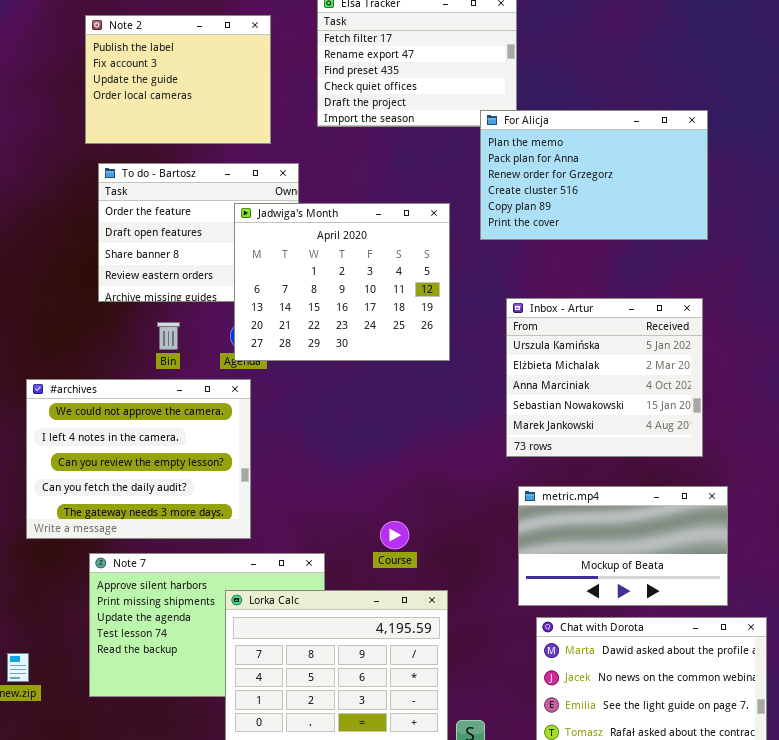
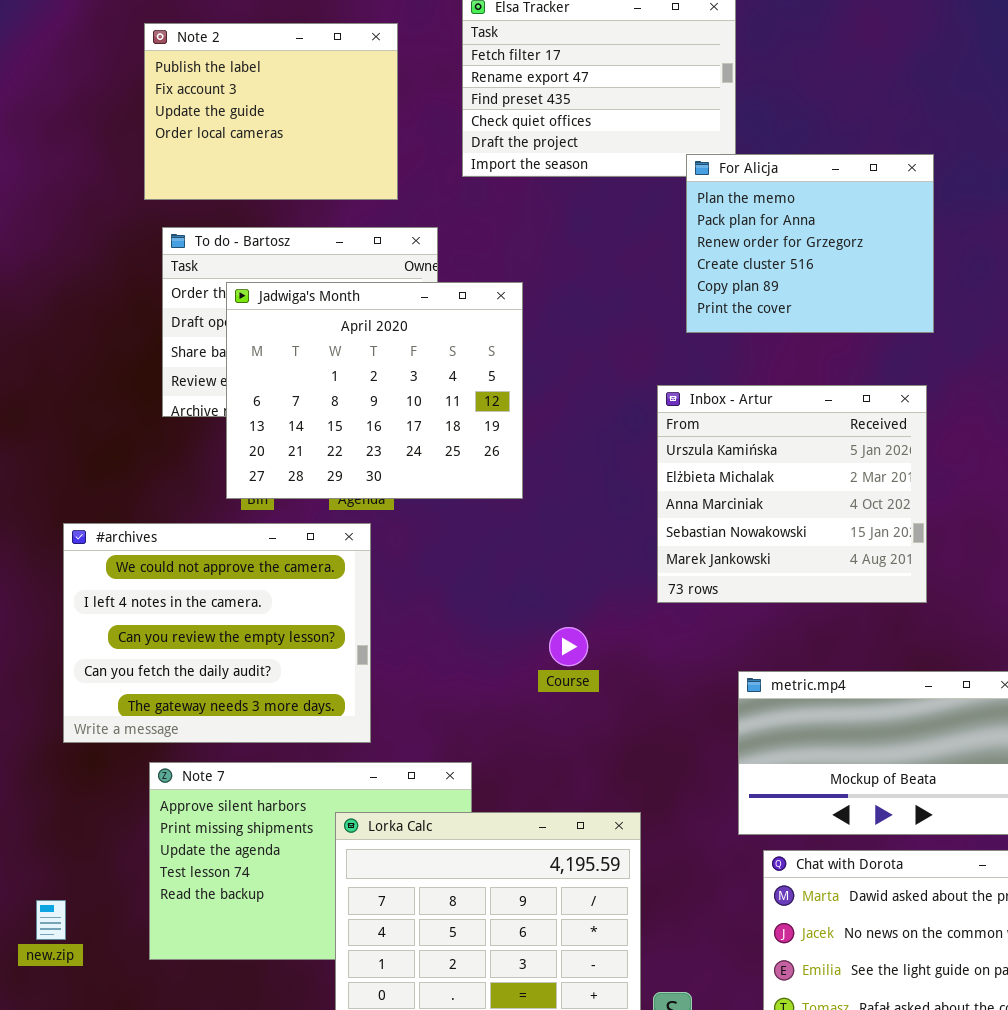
For Alicja: [480,110,708,240] -> [686,154,934,333], resized
Jadwiga's Month: [234,203,450,361] -> [226,282,523,499], moved
Inbox - Artur: [506,298,703,457] -> [657,385,927,603], moved
Course: [380,521,409,549] -> [549,627,588,666], moved

